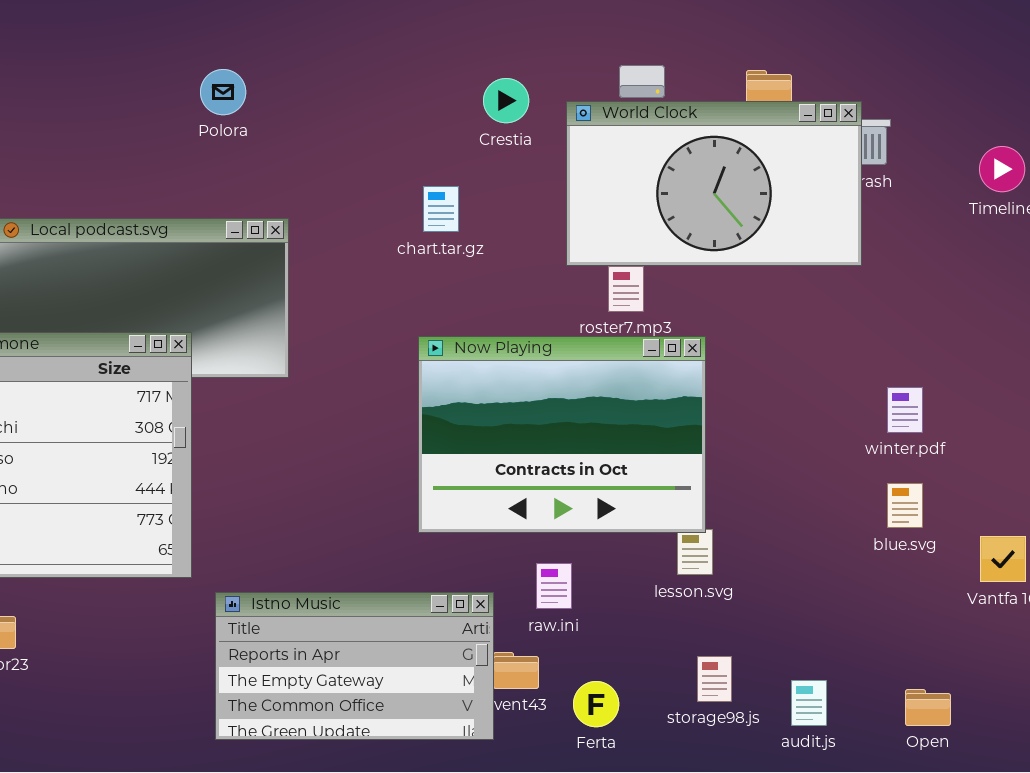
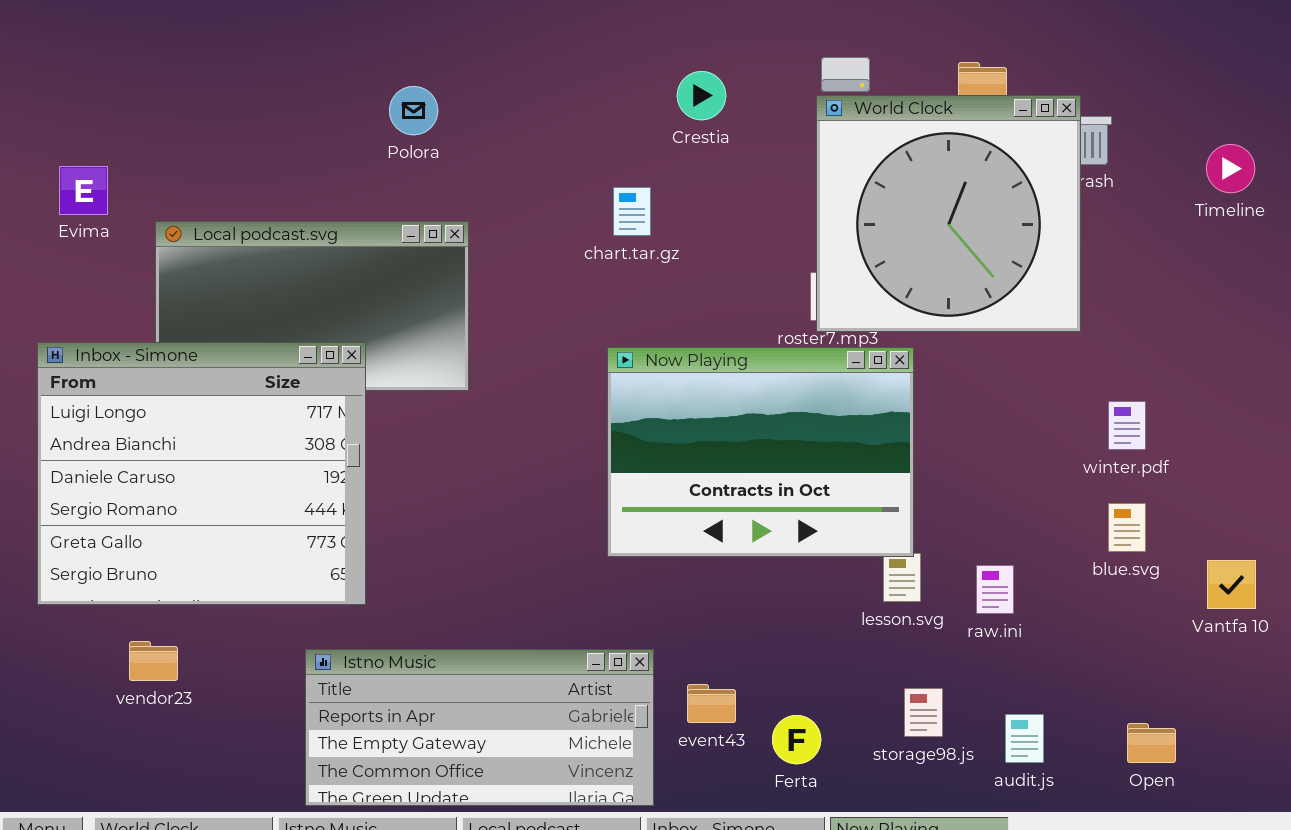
Polora: [200,69,246,115] -> [389,86,438,135], moved
World Clock: [566,101,862,266] -> [816,95,1081,332], resized
raw.ini: [536,563,572,609] -> [976,565,1014,614], moved
Istno Music: [215,592,494,740] -> [305,649,654,806], moved, resized

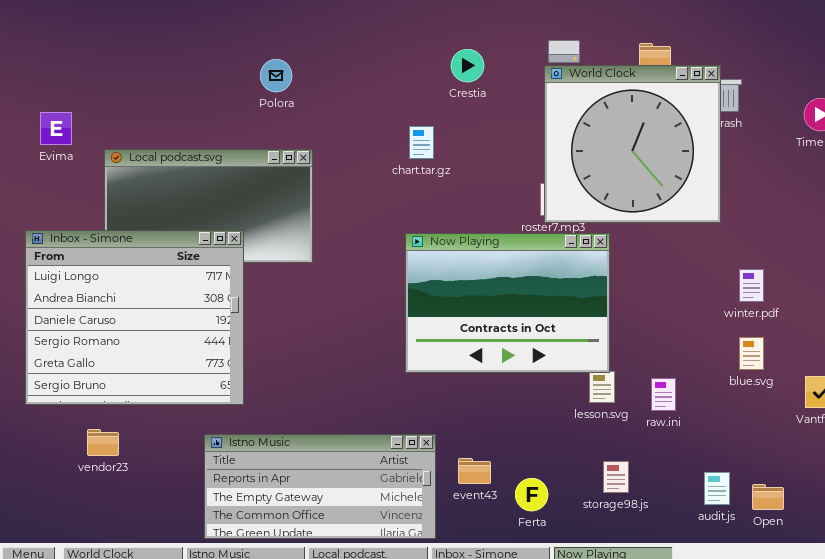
audit.js: [1005,714,1044,763] -> [704,472,730,505], moved

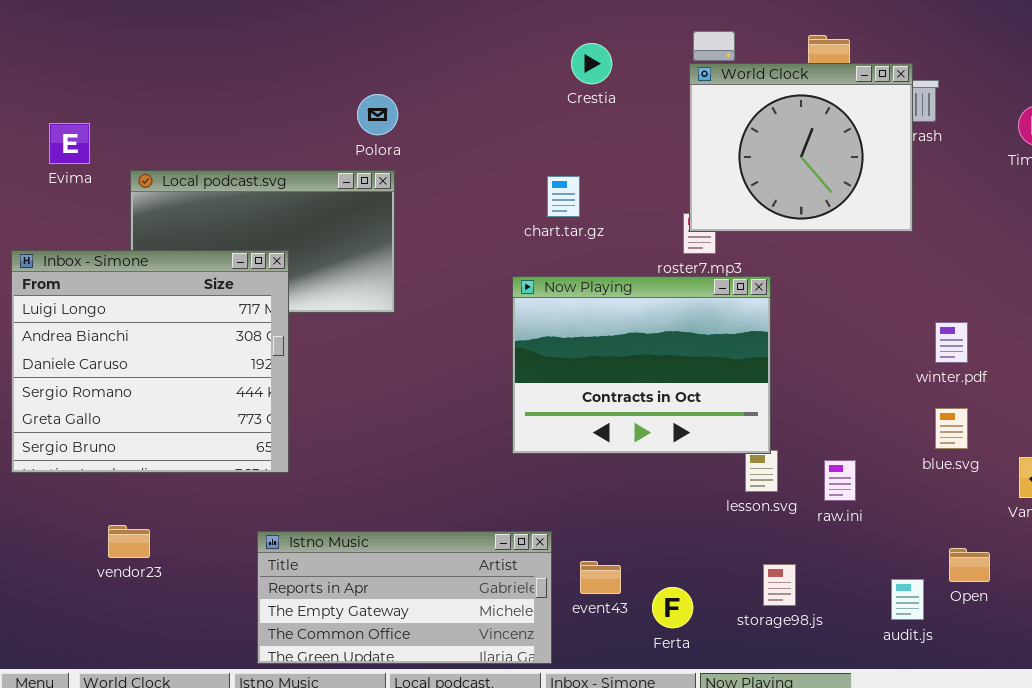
Polora: [260,59,292,92] -> [357,94,398,135], moved
World Clock: [544,65,721,223] -> [689,63,913,232], resized
chart.tar.gz: [409,126,434,159] -> [547,176,580,217], moved
Inbox - Simone: [25,230,244,405] -> [11,250,289,473], moved
Open: [752,484,784,510] -> [949,548,990,582], moved

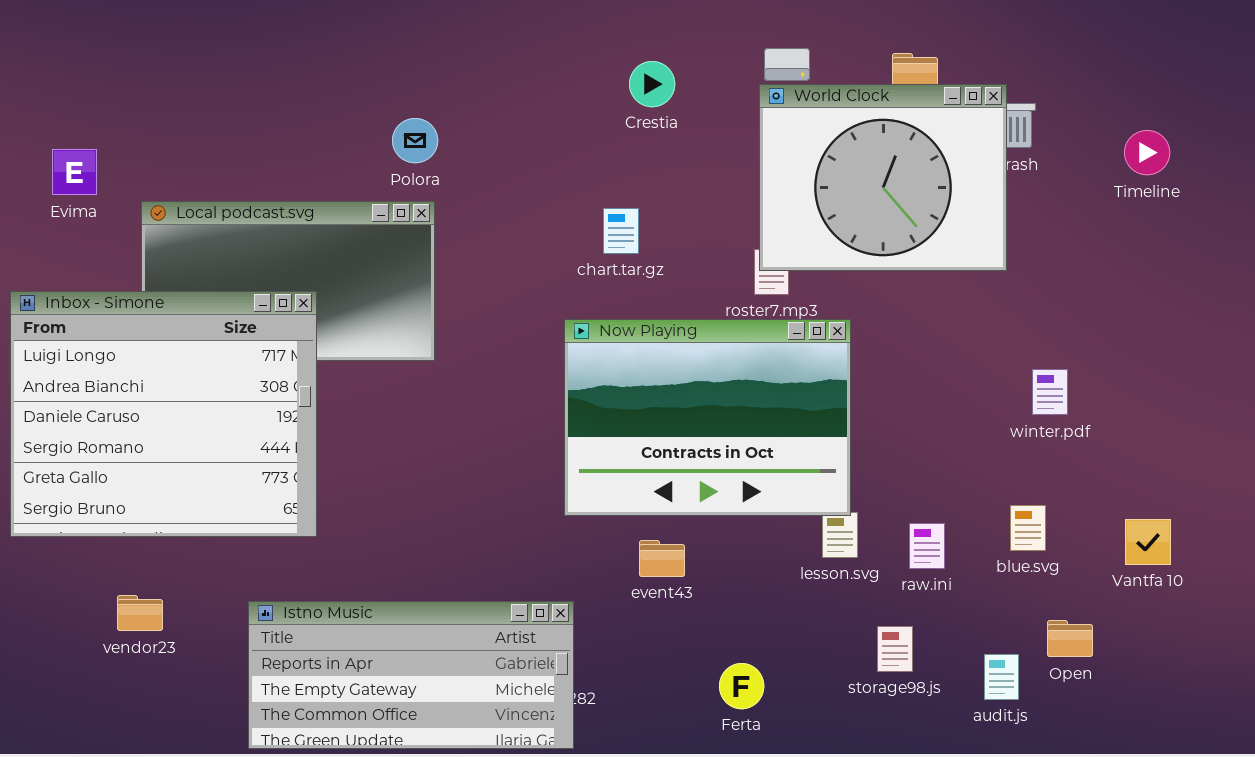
blue.svg: [935,408,968,449] -> [1010,505,1046,551], moved
Istno Music: [257,531,552,664] -> [248,601,574,749], moved
event43: [580,561,621,594] -> [639,540,685,577], moved
storage98.js: [763,564,796,606] -> [877,626,913,672], moved

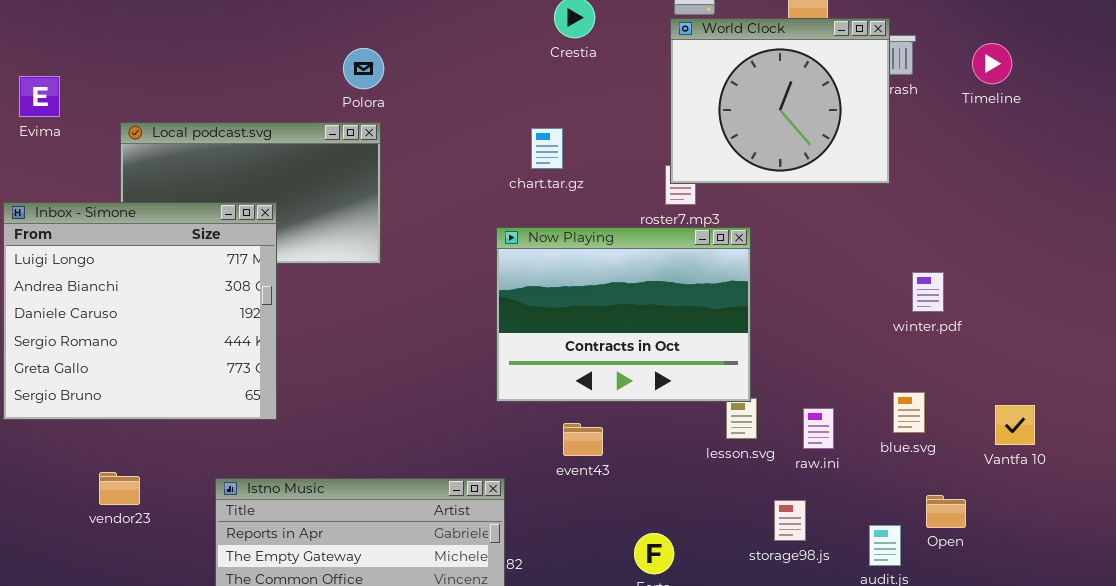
Timeline: [1124,130,1170,175] -> [972,43,1012,84], moved
Evima: [52,149,97,195] -> [19,76,60,117], moved

